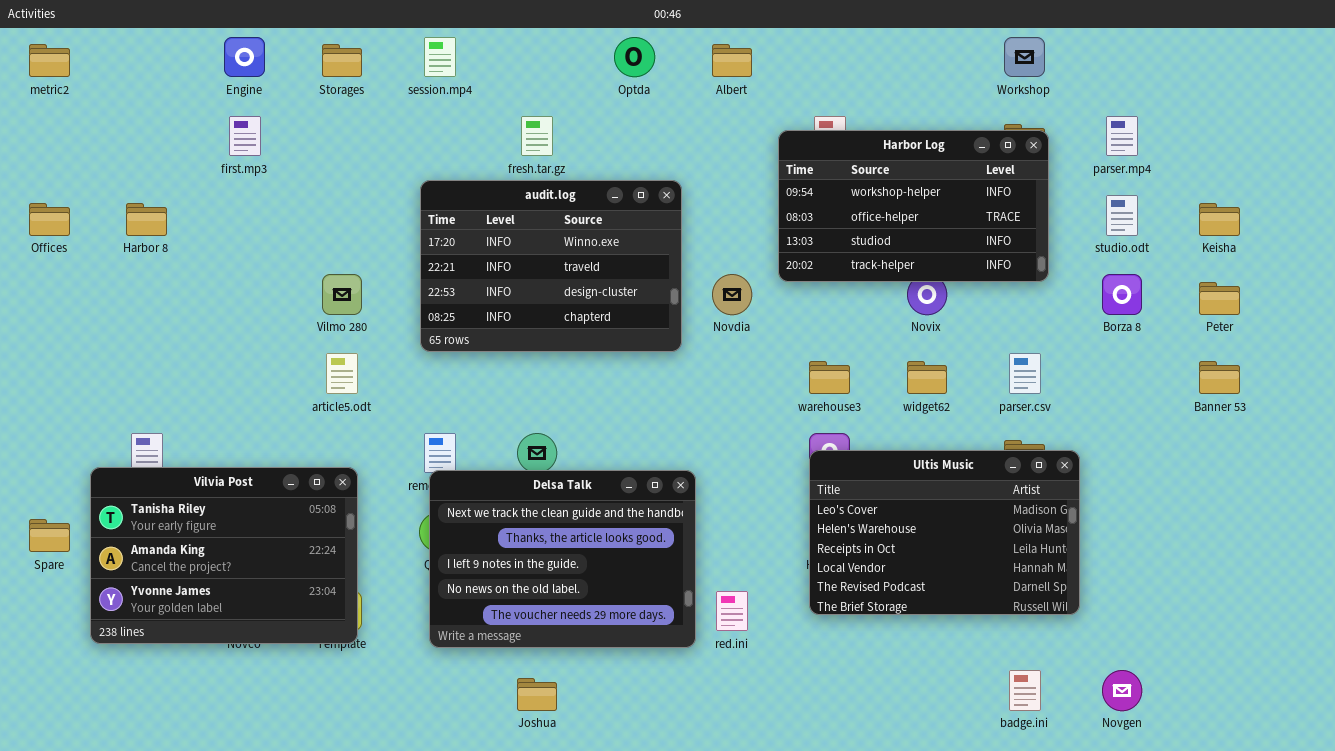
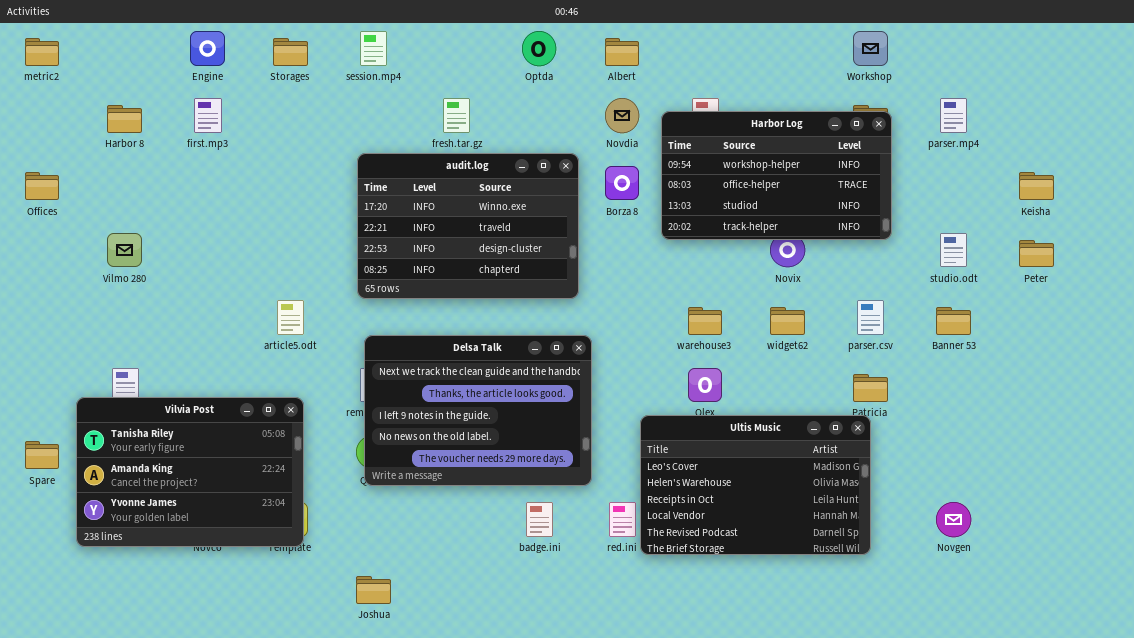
studio.odt: [1106,195,1138,236] -> [940,233,967,267], moved
Harbor 8: [126,203,167,236] -> [107,105,142,133], moved
Vilmo 280: [322,274,362,315] -> [107,233,142,267], moved
Novdia: [712,274,752,315] -> [605,98,639,133], moved
Borza 8: [1102,274,1142,315] -> [605,166,639,200], moved
Banner 53: [1199,361,1240,394] -> [936,307,971,335], moved
Ultis Music: [809,450,1080,615] -> [640,415,871,555], moved
Delsa Talk: [429,470,696,648] -> [364,335,592,486], moved
badge.ini: [1009,670,1041,711] -> [526,502,553,537], moved
Novgen: [1102,670,1142,711] -> [936,502,971,537], moved
Joshua: [517,678,557,711] -> [356,576,391,604], moved

